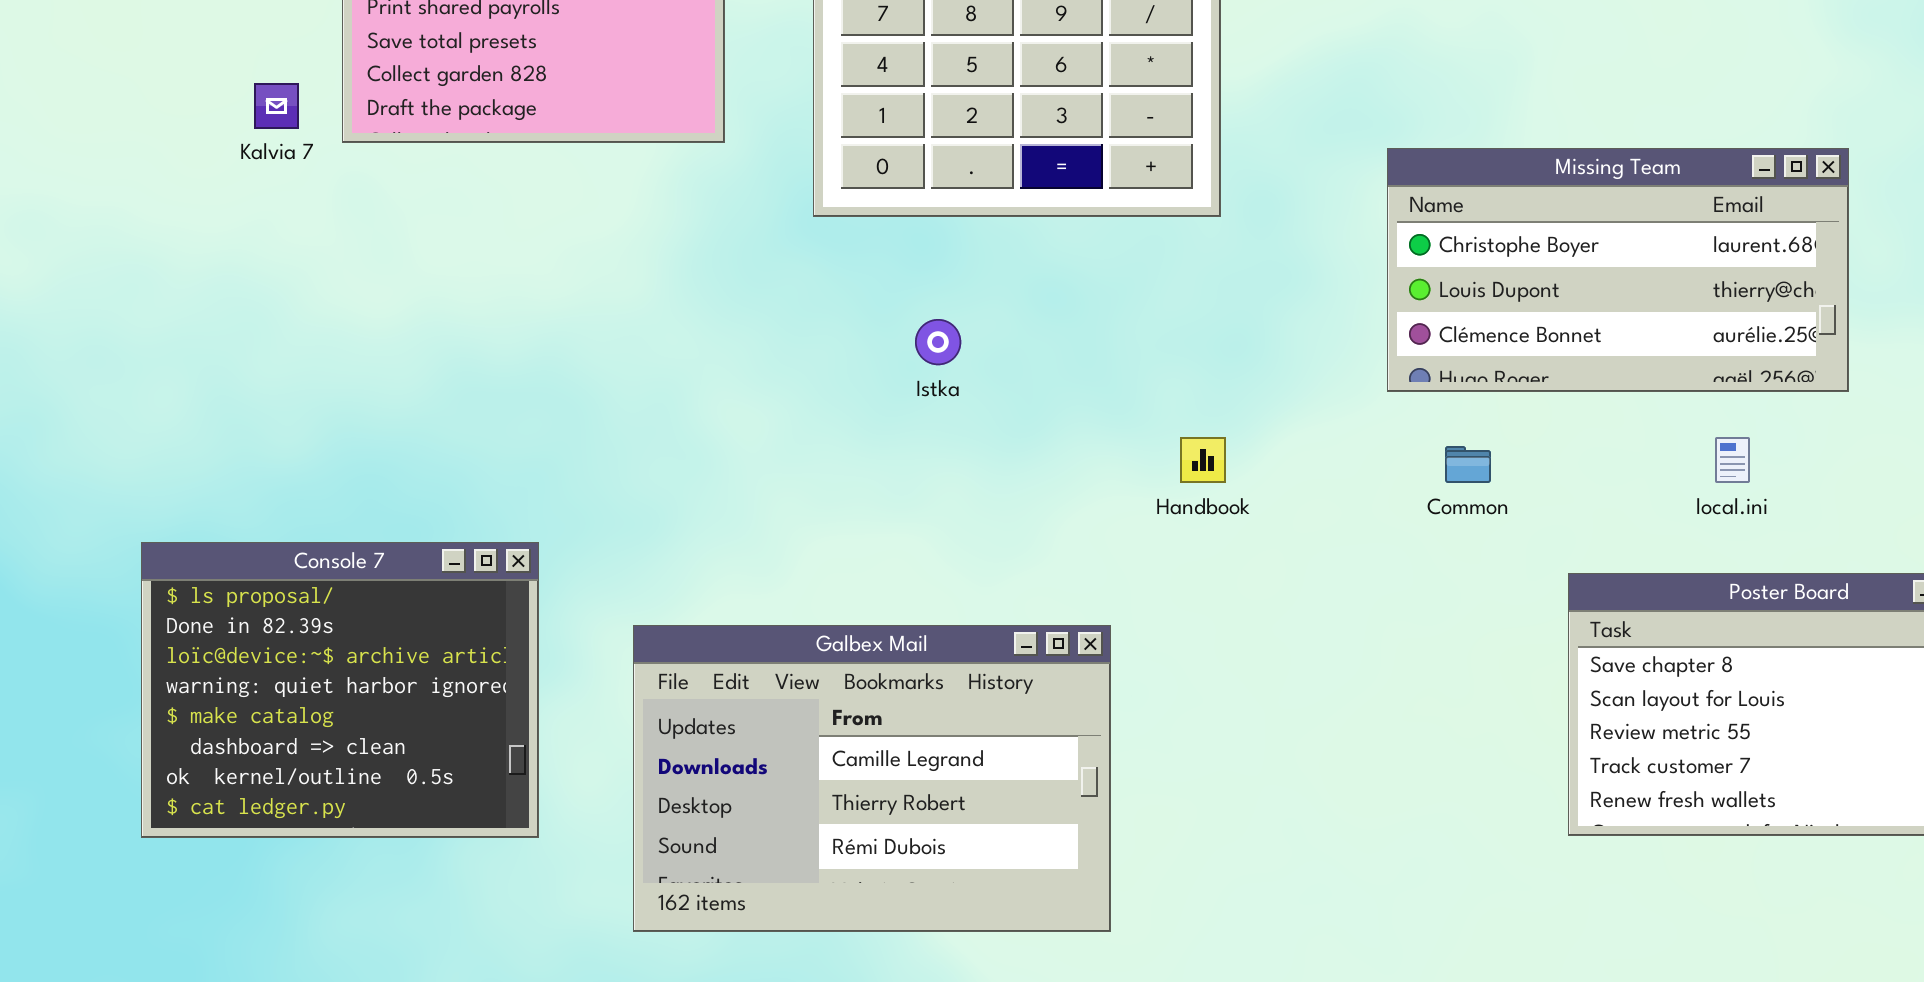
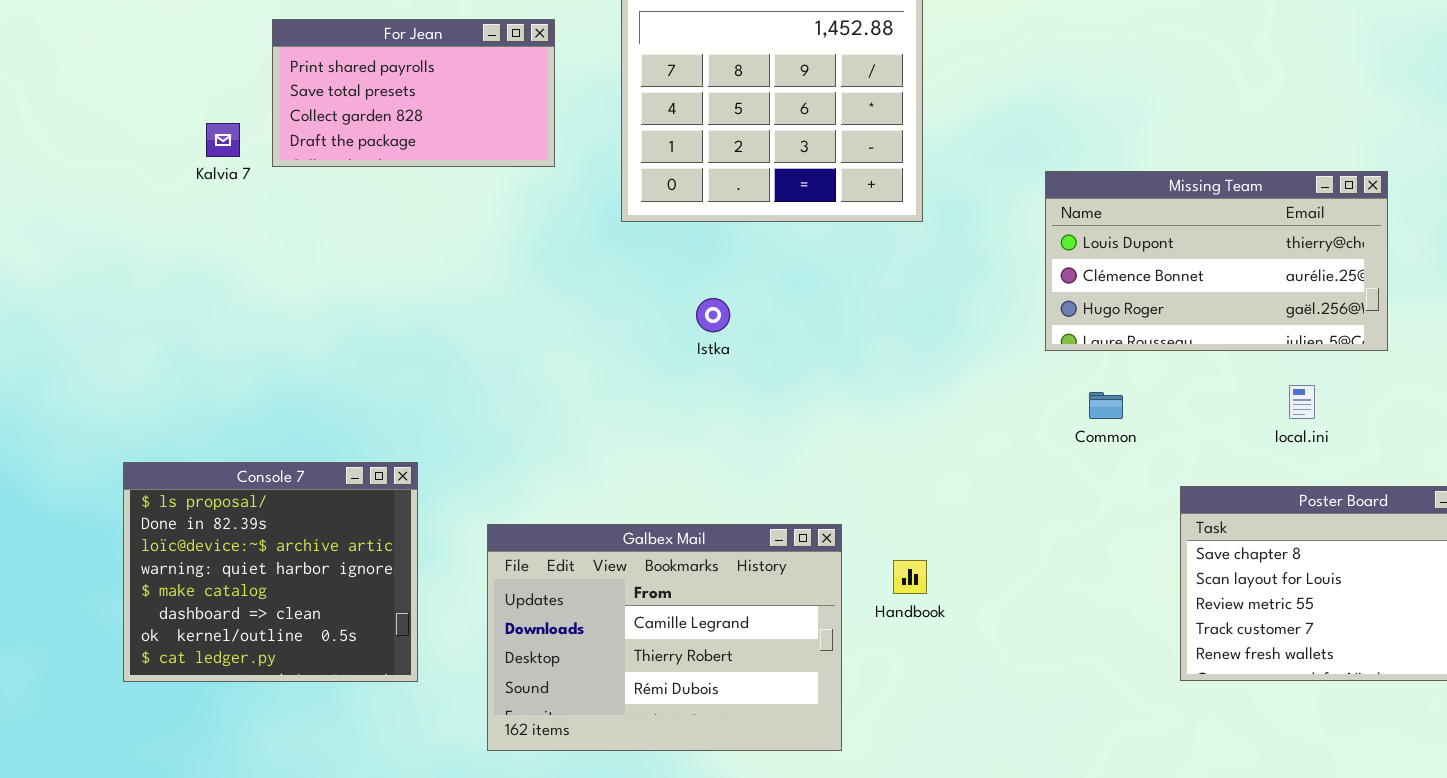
Missing Team: [1387,148,1849,392] -> [1045,171,1388,351], scrolled down 1 row
Handbook: [1180,437,1226,483] -> [893,560,927,594], moved

